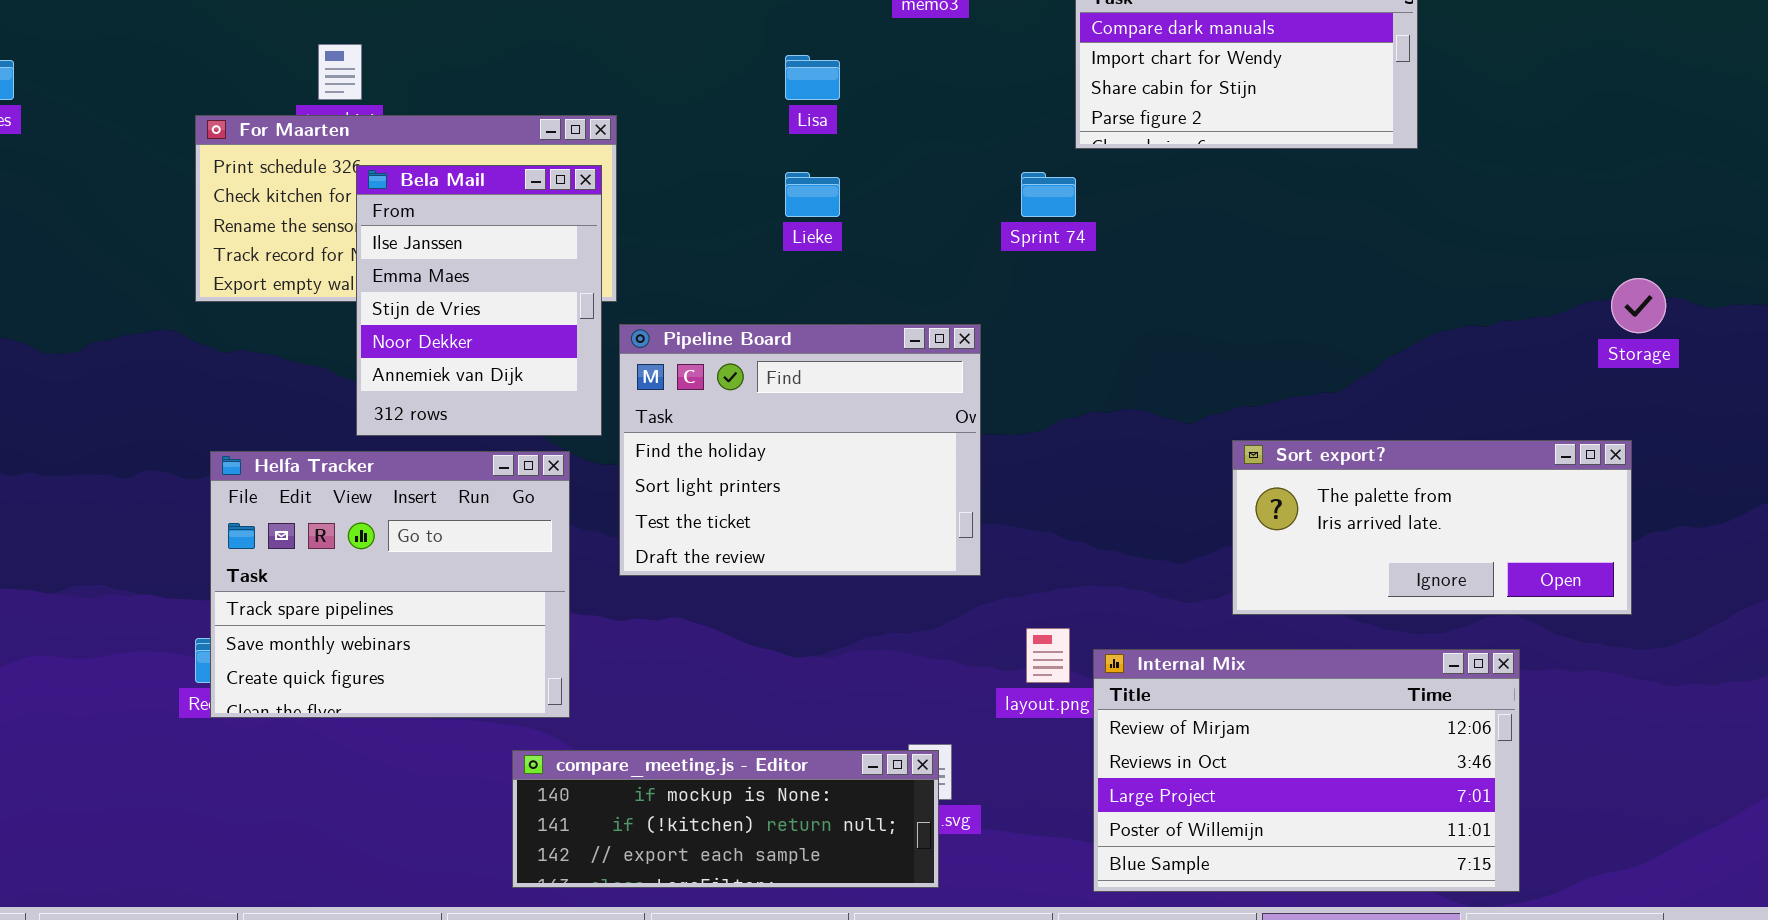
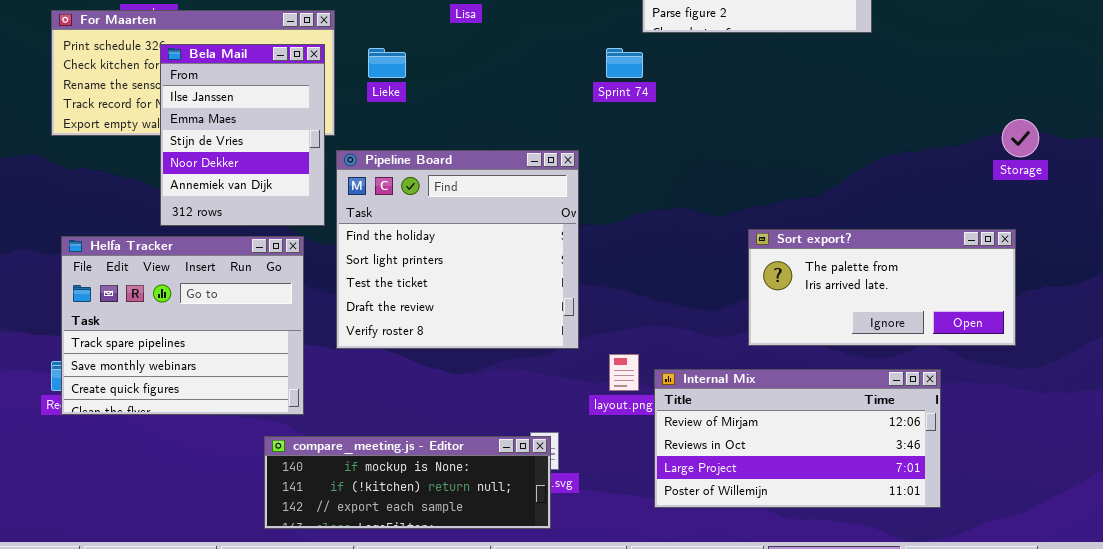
Lieke: [785,172,840,217] -> [368,48,406,78], moved
Pipeline Board: [619,324,981,576] -> [336,150,579,349], resized
Internal Mix: [1093,649,1520,892] -> [654,369,941,508], resized

